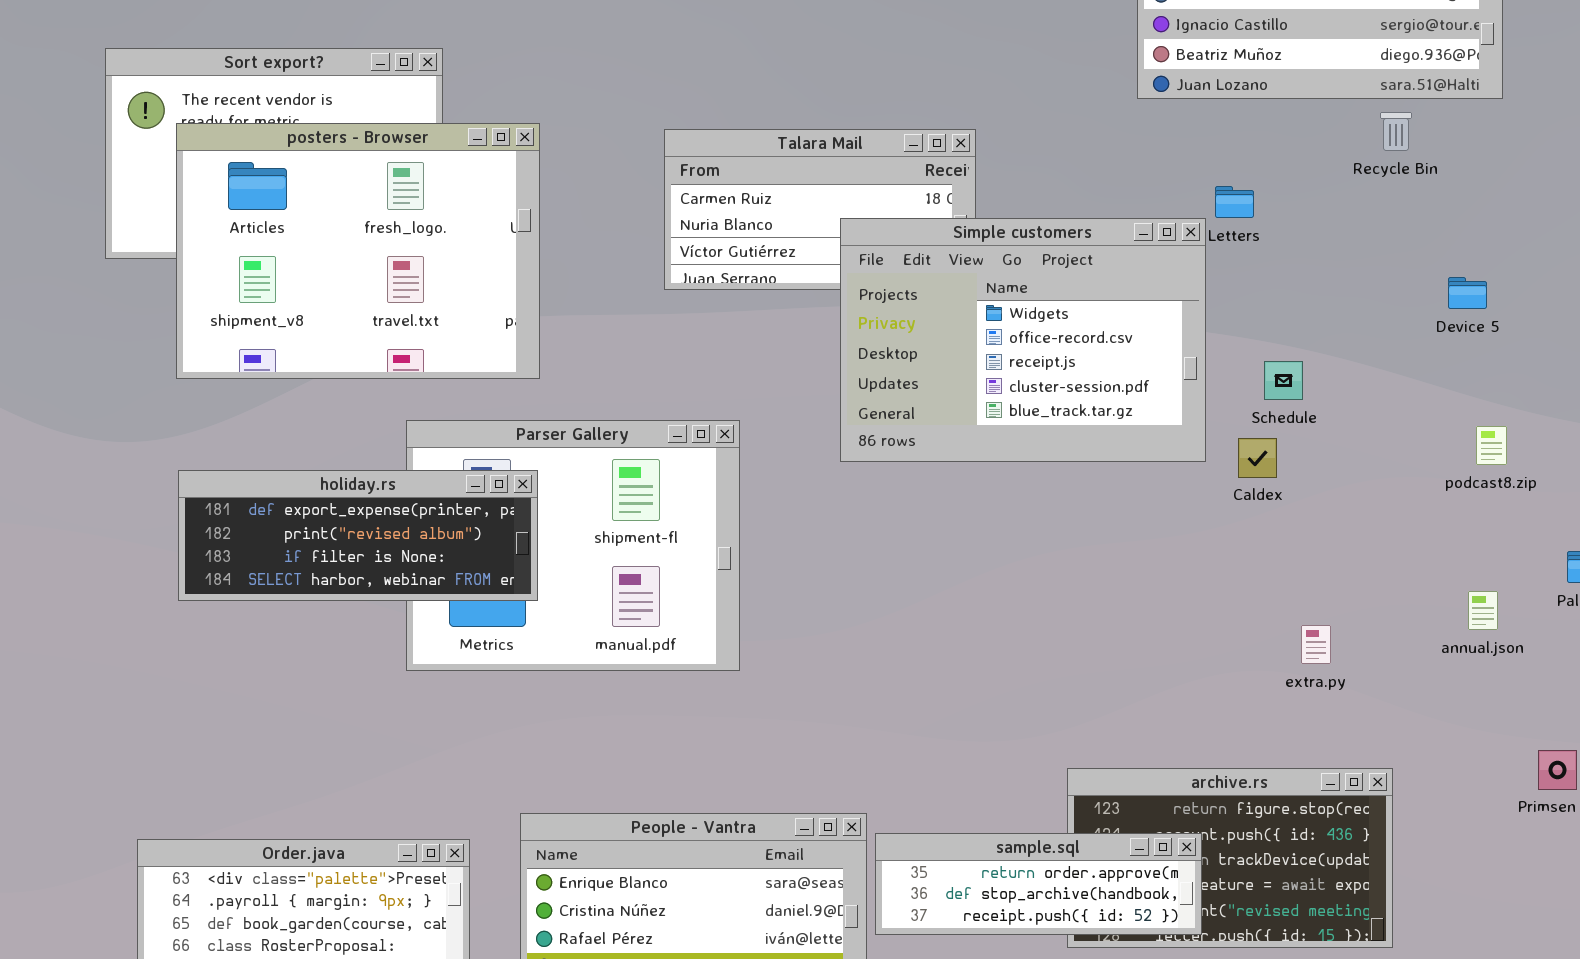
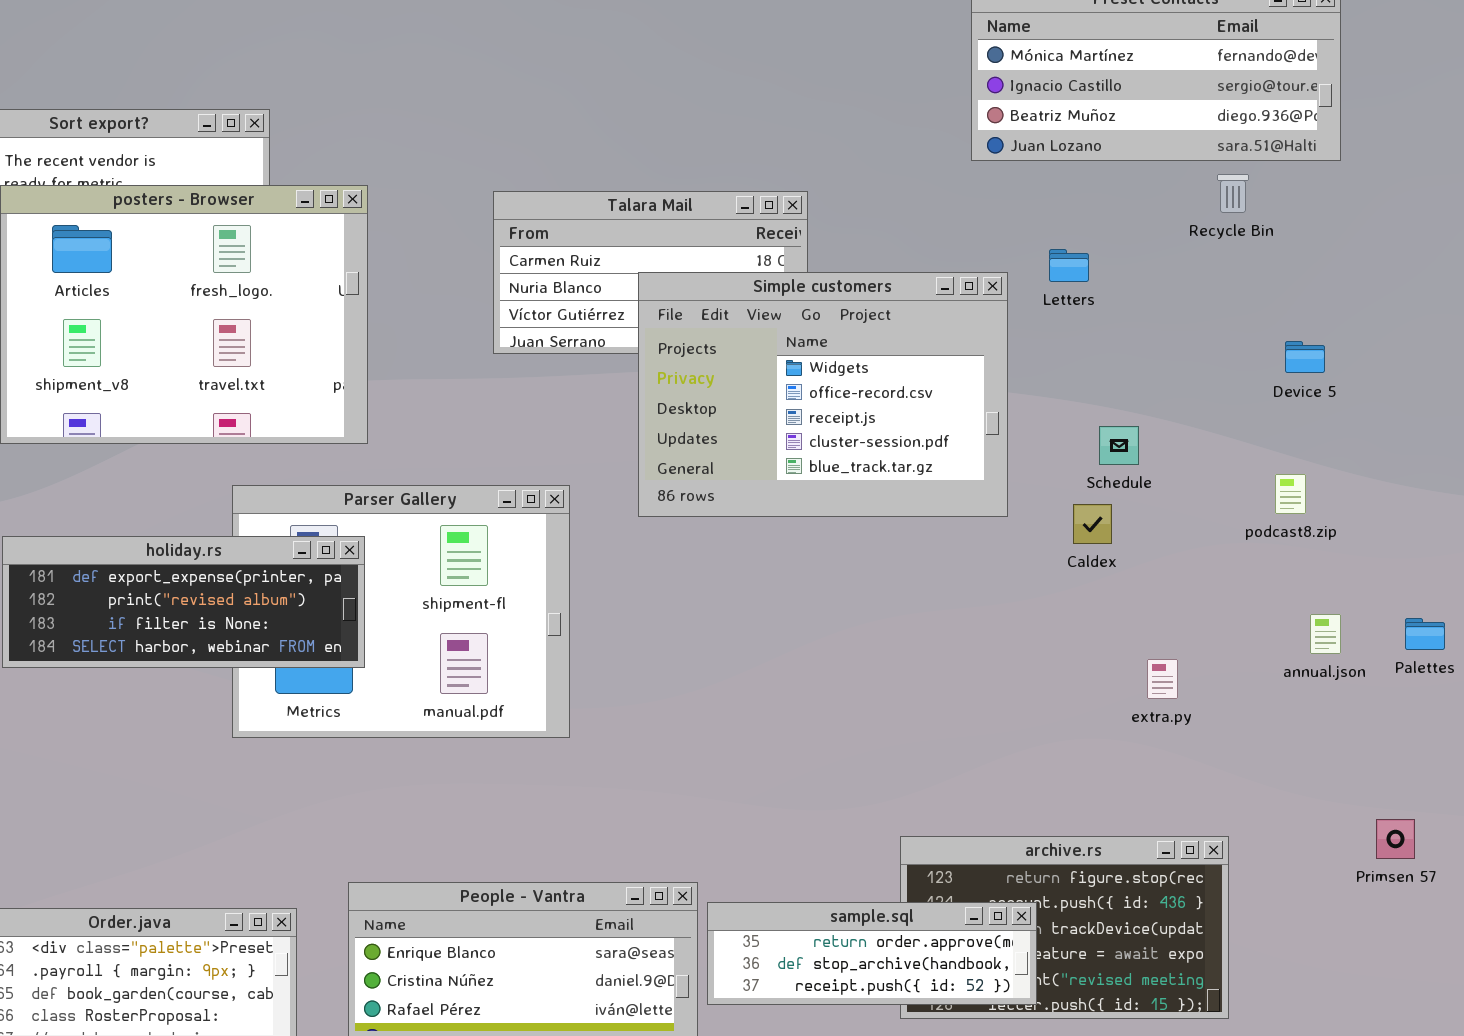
Simple customers: [840,218,1206,462] -> [638,272,1008,517], moved
podcast8.zip: [1476,426,1507,465] -> [1275,474,1306,514], moved
annual.json: [1468,591,1498,630] -> [1310,614,1341,654], moved
extra.py: [1301,625,1331,664] -> [1147,659,1178,699], moved

